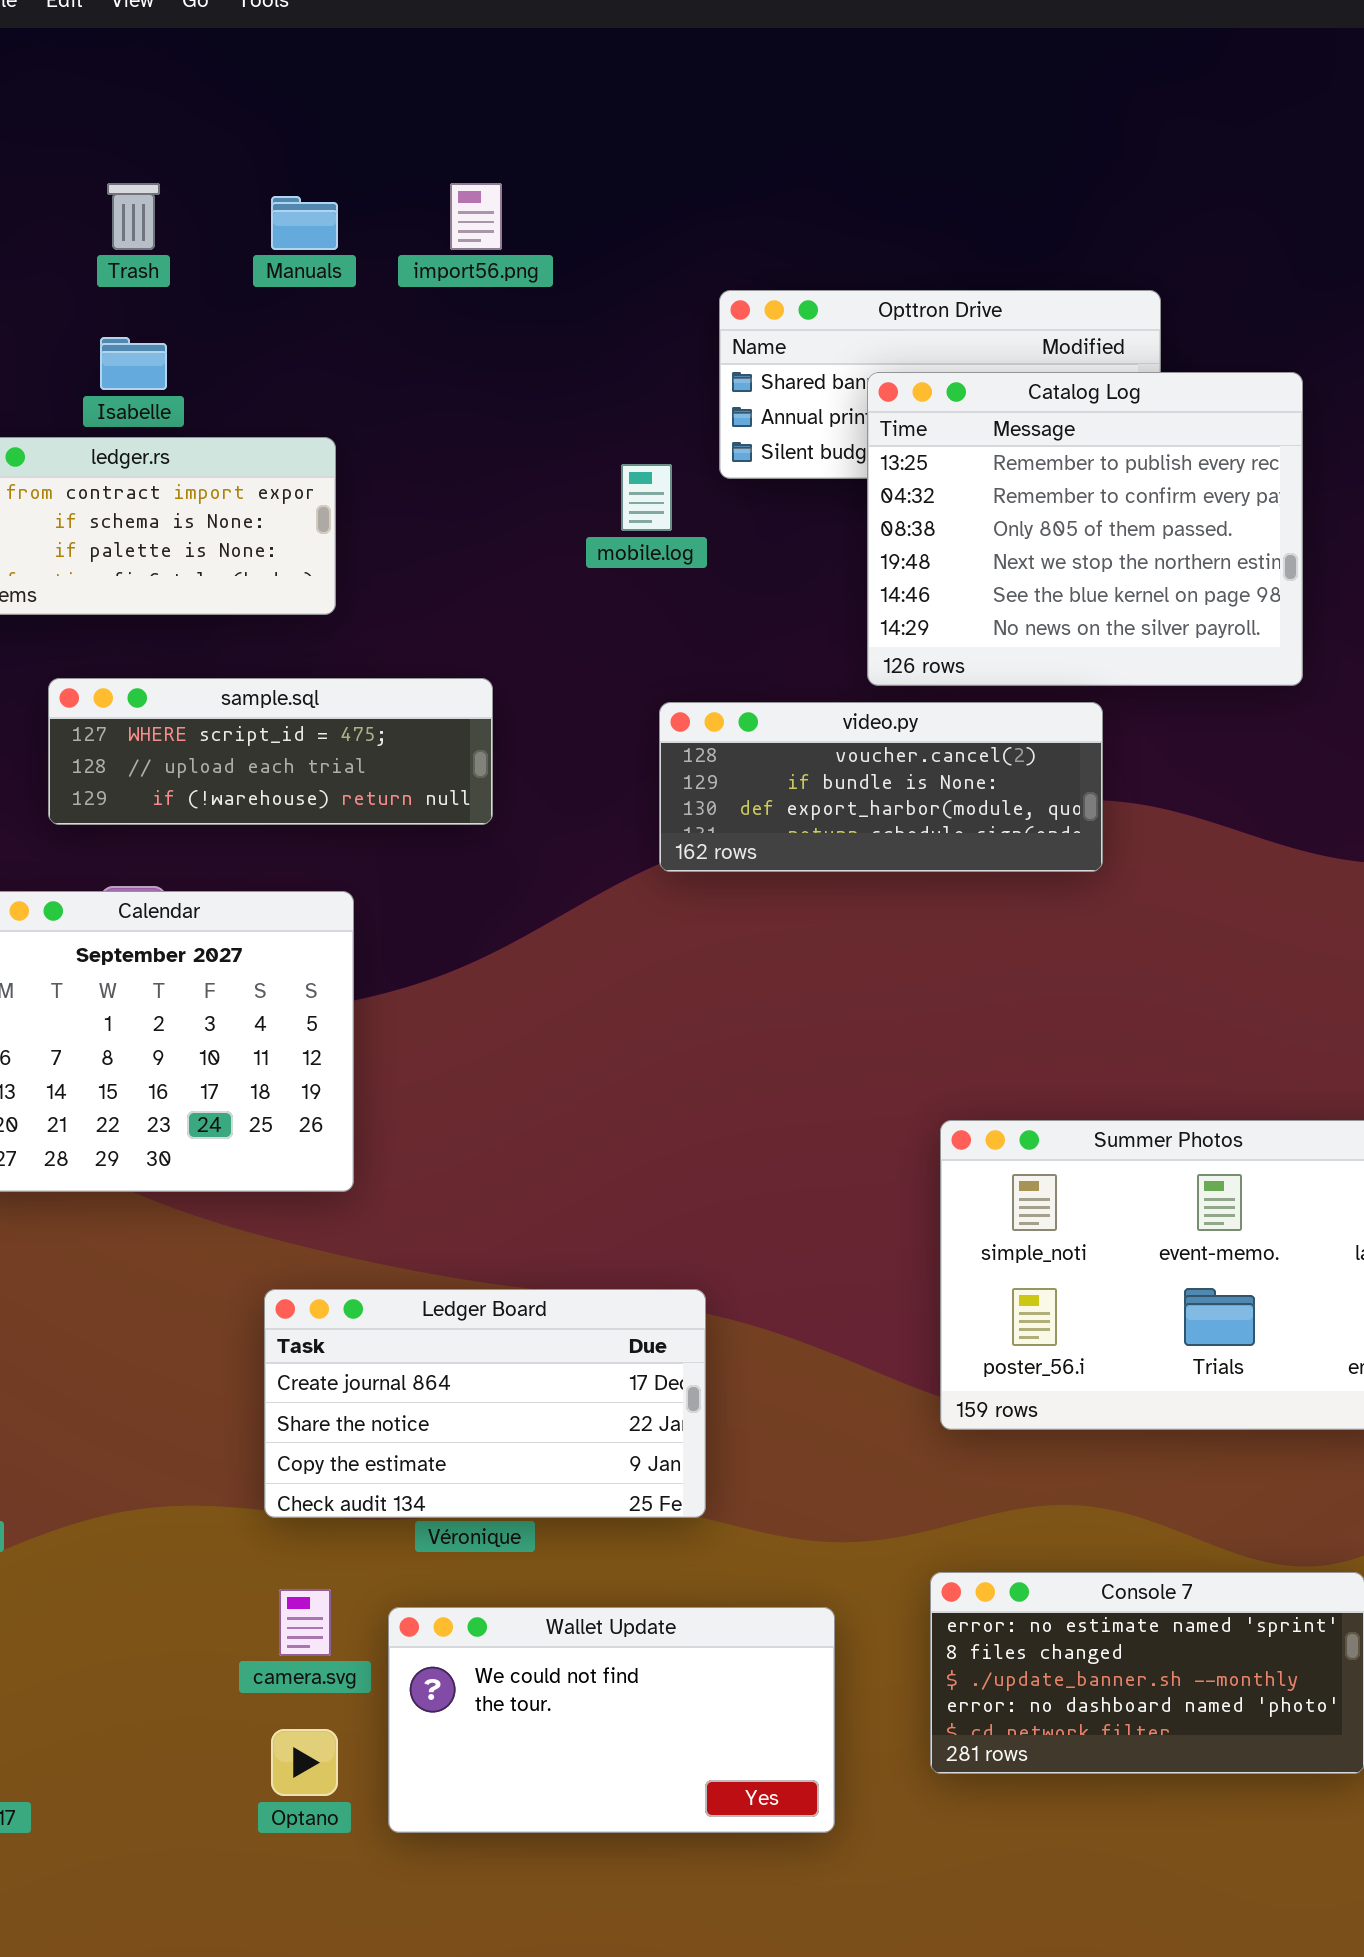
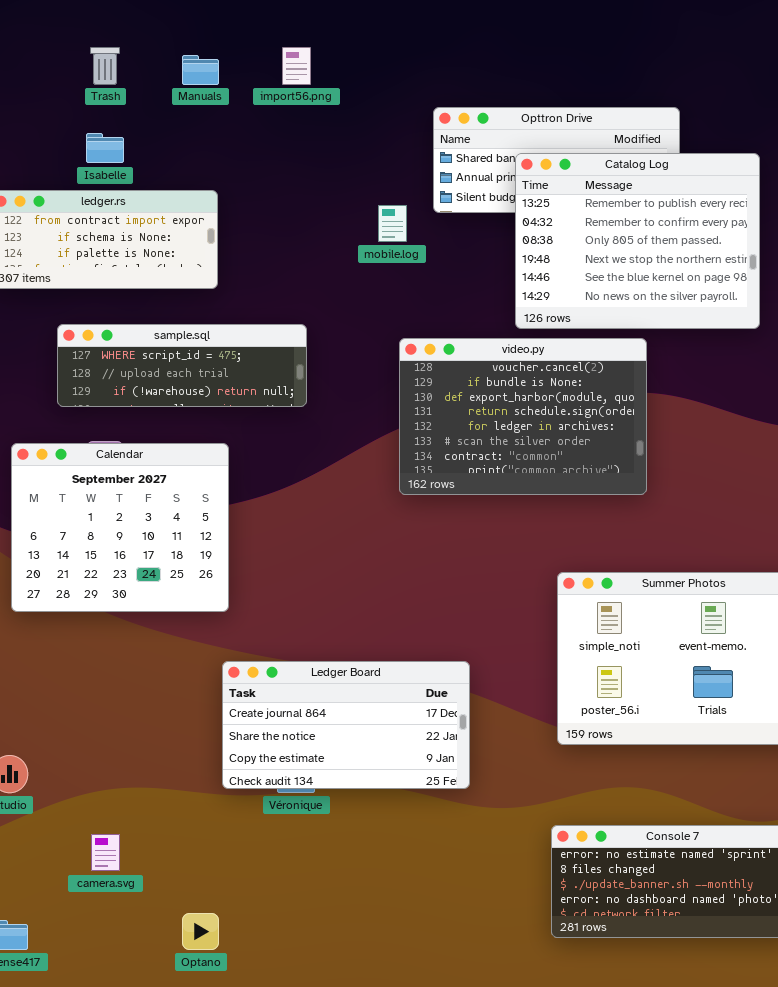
video.py: [659,702,1103,872] -> [399,338,647,495], resized
Ledger Board: [264,1289,706,1518] -> [222,661,470,789], moved
camera.svg: [279,1589,331,1656] -> [91,834,120,871], moved
Wallet Update: [388,1607,835,1833] -> none, closed

